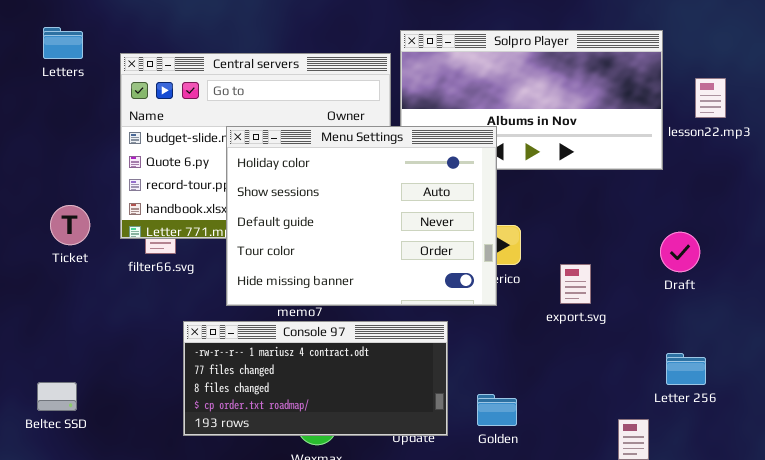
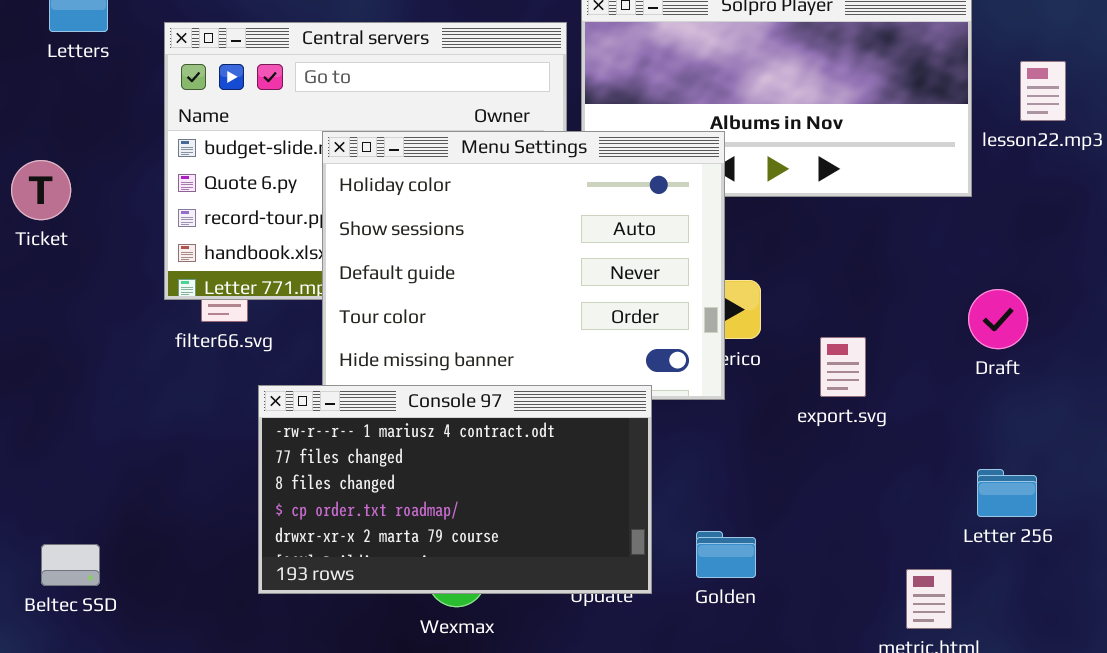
Ticket: [50,205,90,245] -> [11,160,71,220], moved
Console 97: [183,321,448,436] -> [258,385,652,594], resized
Beltec SSD: [37,382,77,411] -> [41,544,100,586], moved

